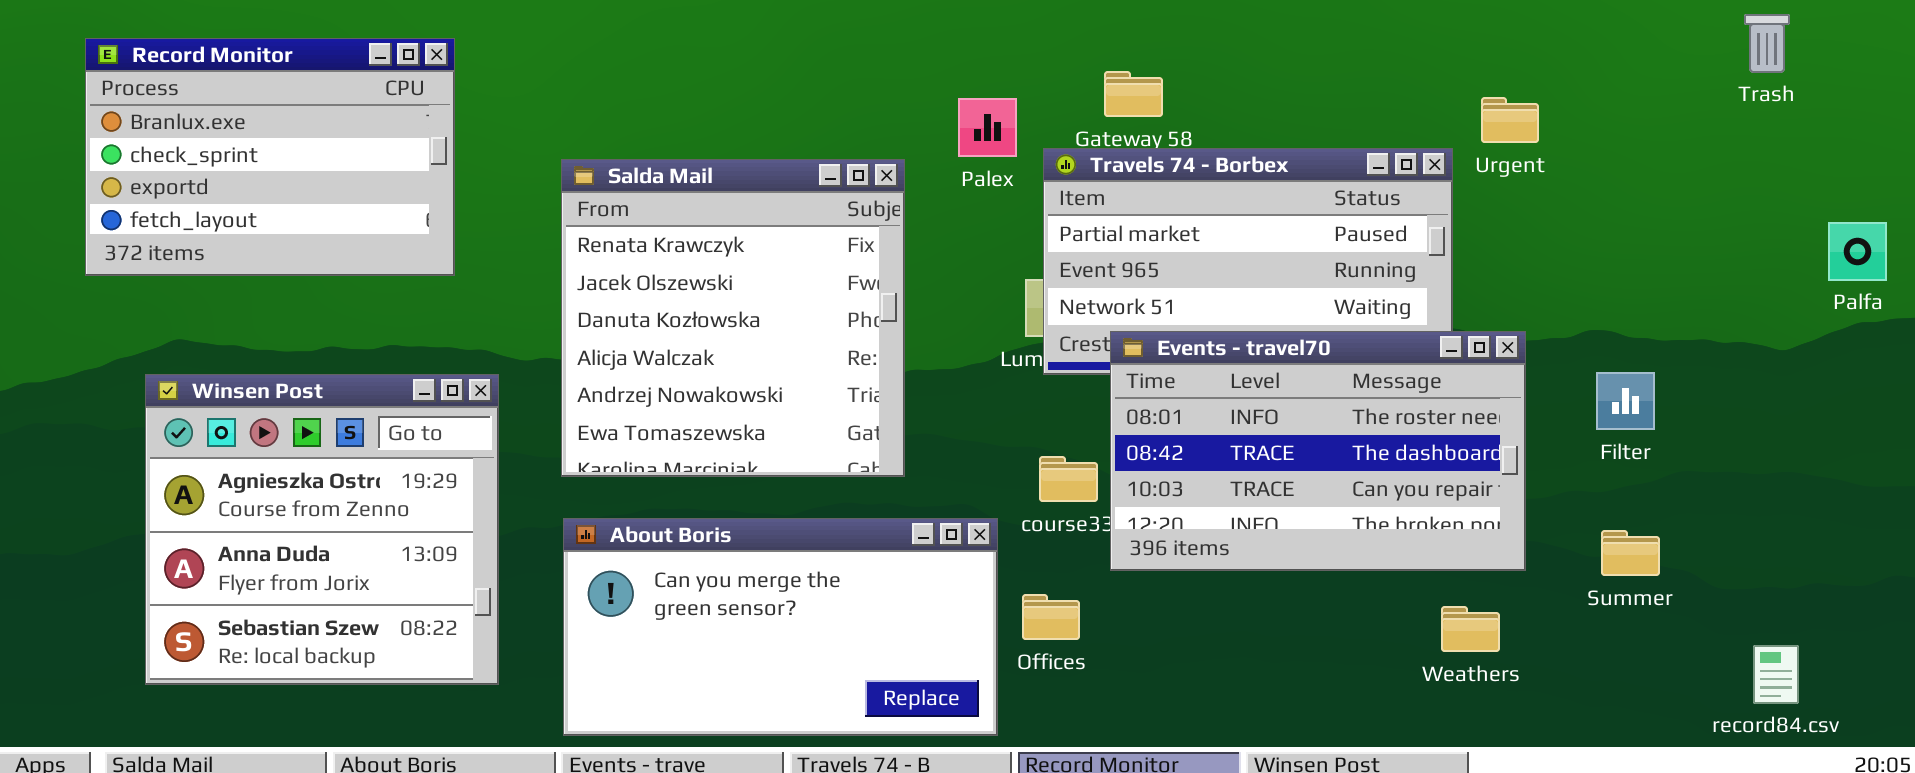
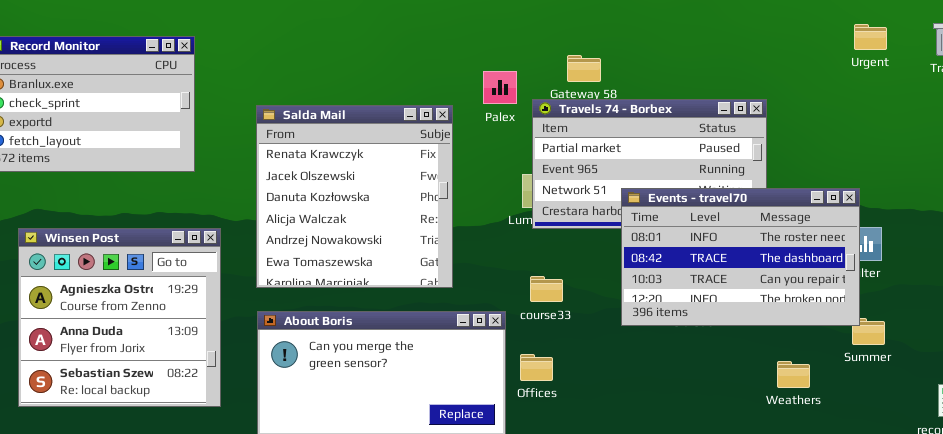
Urgent: [1481,97,1539,143] -> [854,24,887,50], moved
Events - travel70: [1110,331,1526,571] -> [621,188,860,326], moved
Weathers: [1441,606,1500,652] -> [777,361,810,388], moved

